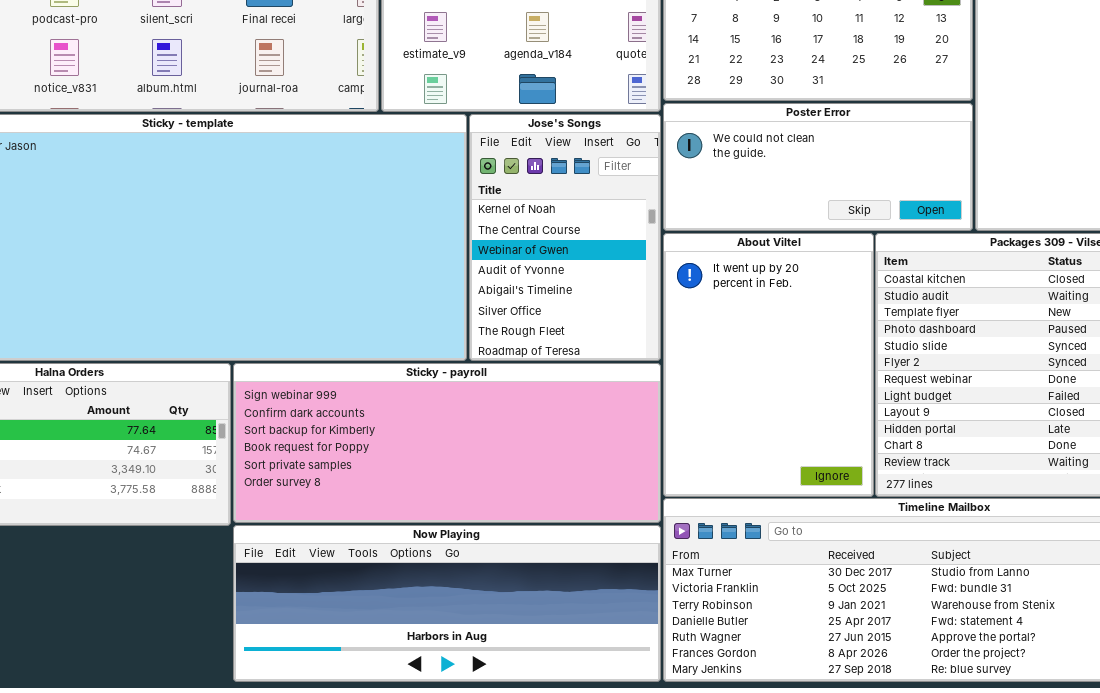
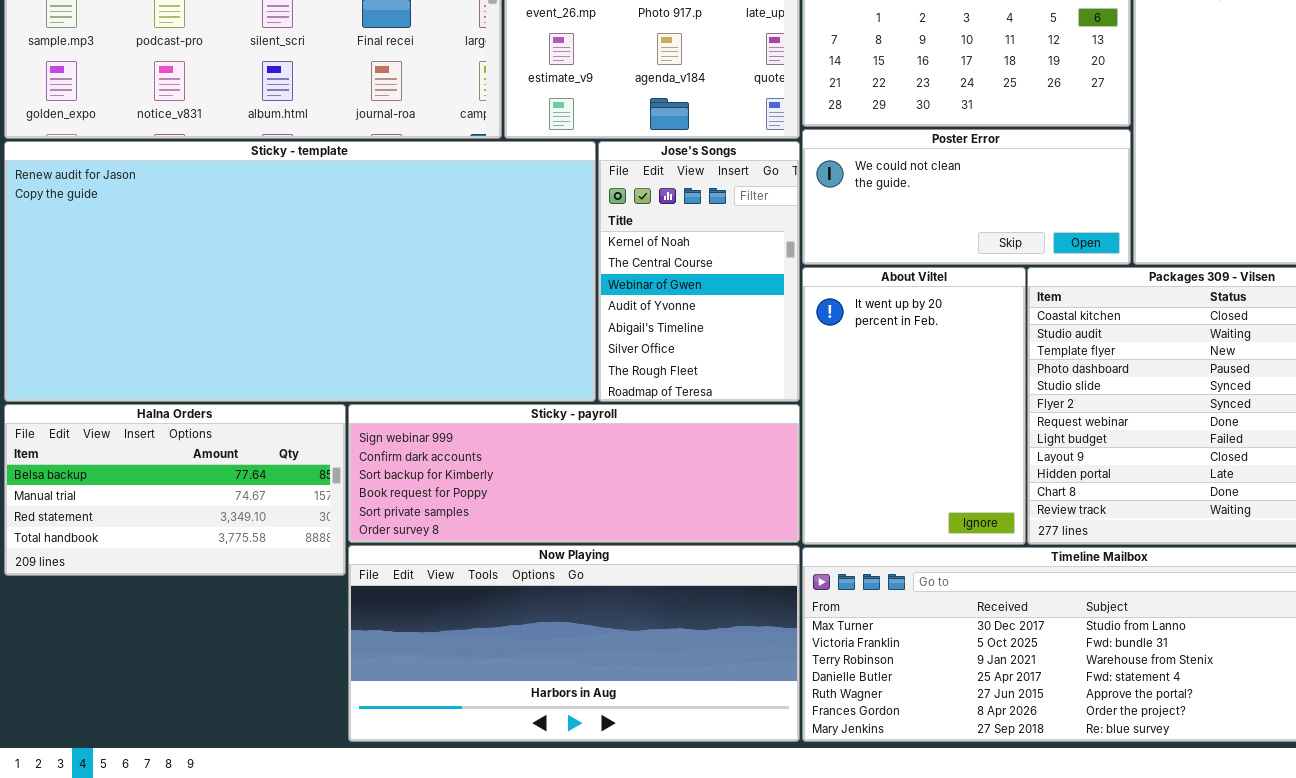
Sticky - payroll: [233,363,661,523] -> [348,404,800,543], resized
Now Playing: [233,525,661,682] -> [348,545,800,742], resized

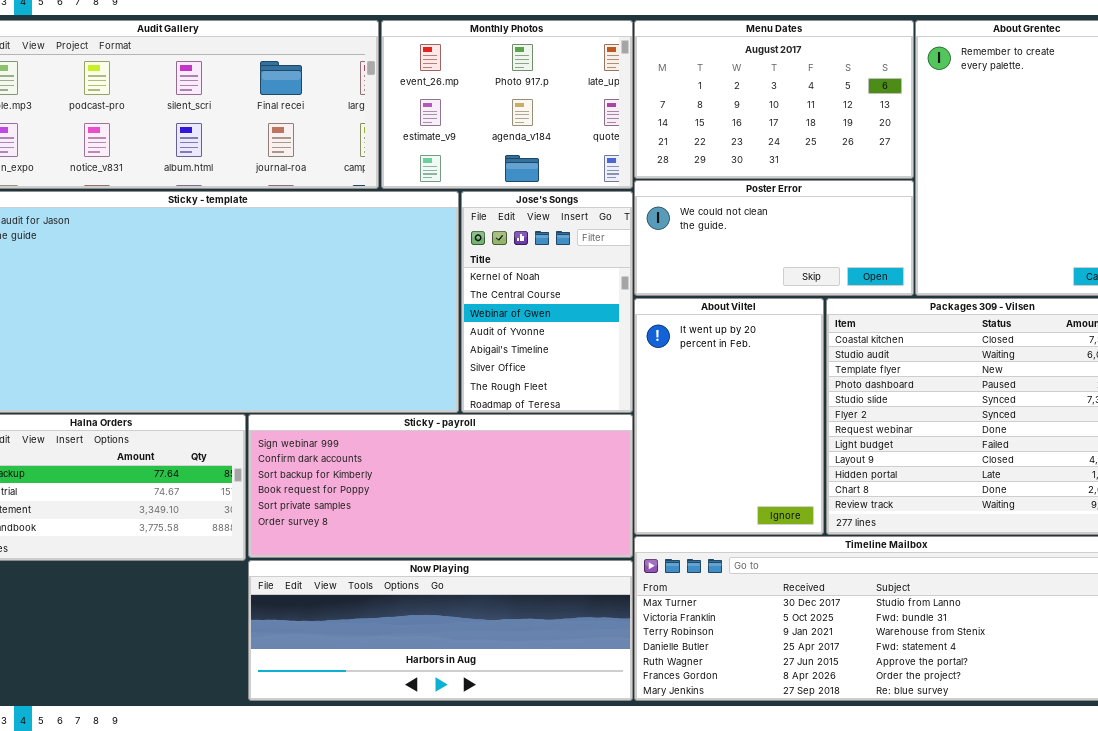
Sticky - payroll: [348,404,800,543] -> [248,414,633,558], resized
Now Playing: [348,545,800,742] -> [248,560,633,701], resized

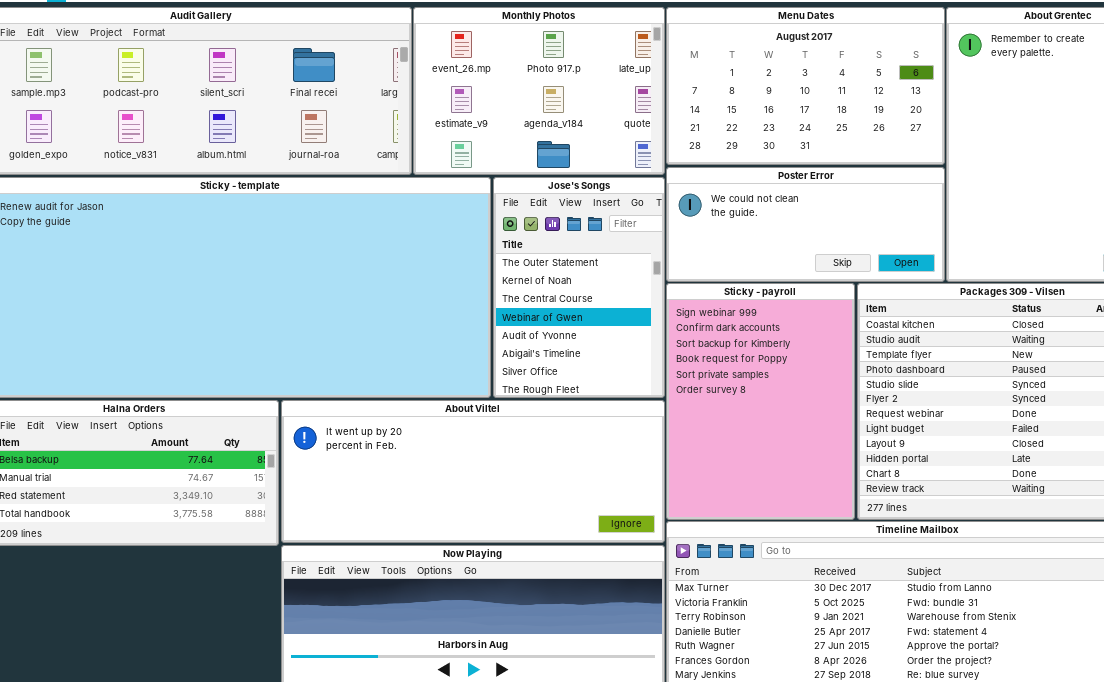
Jose's Songs: [461,191,633,413] -> [493,177,665,398], scrolled up 1 row
About Viltel: [634,298,824,535] -> [281,400,665,543], moved, resized
Sticky - payroll: [248,414,633,558] -> [666,283,855,520], moved, resized

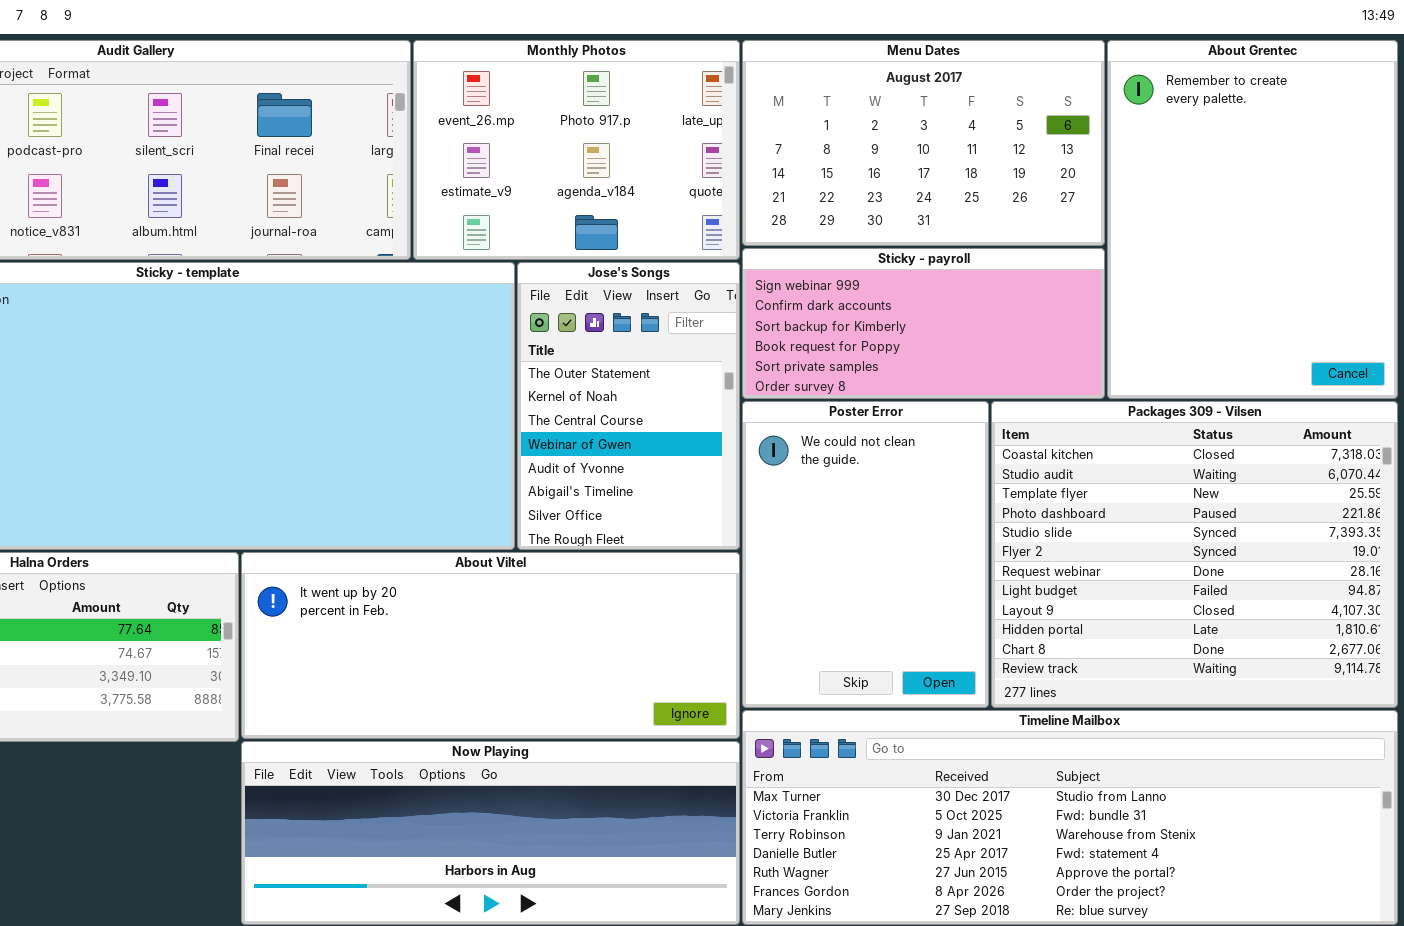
Poster Error: [666,167,945,282] -> [742,401,989,708], moved, resized
Sticky - payroll: [666,283,855,520] -> [742,248,1105,399], moved, resized

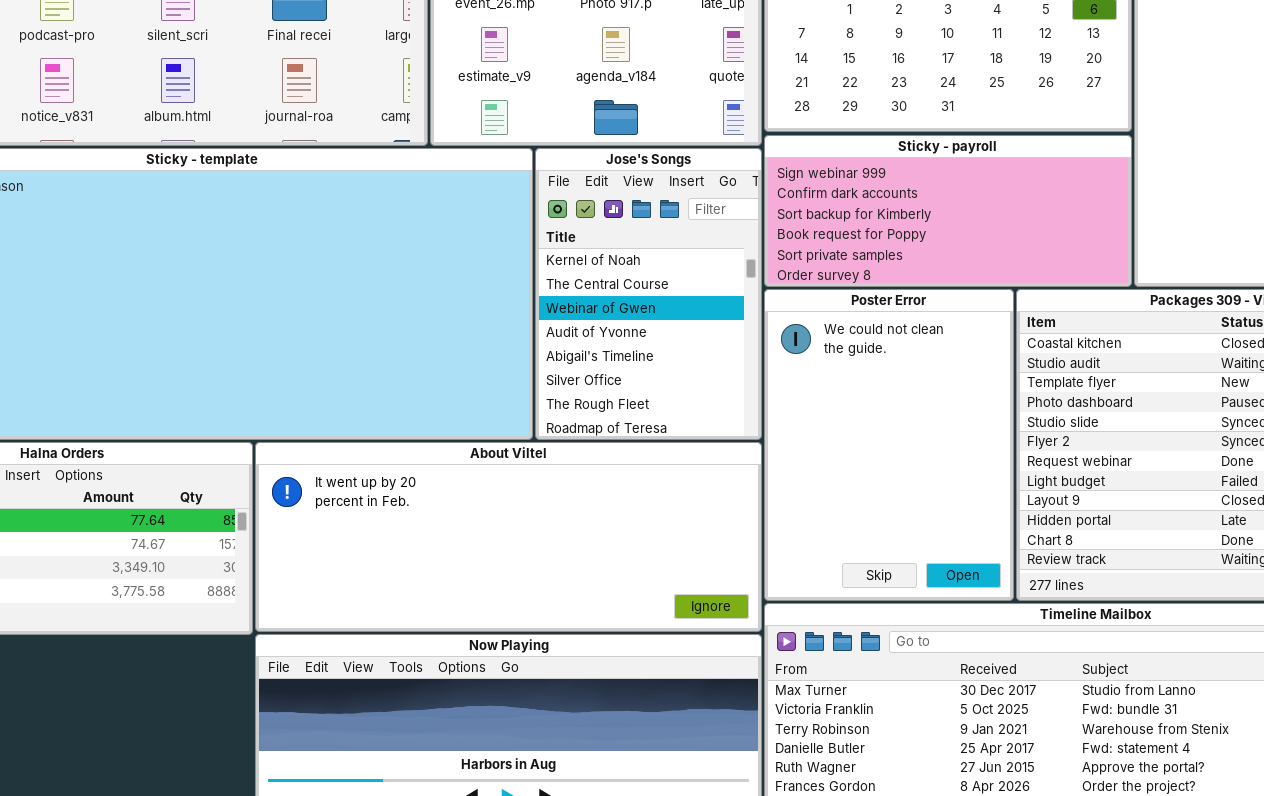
Jose's Songs: [517,262,740,550] -> [535,148,762,440], scrolled down 1 row

